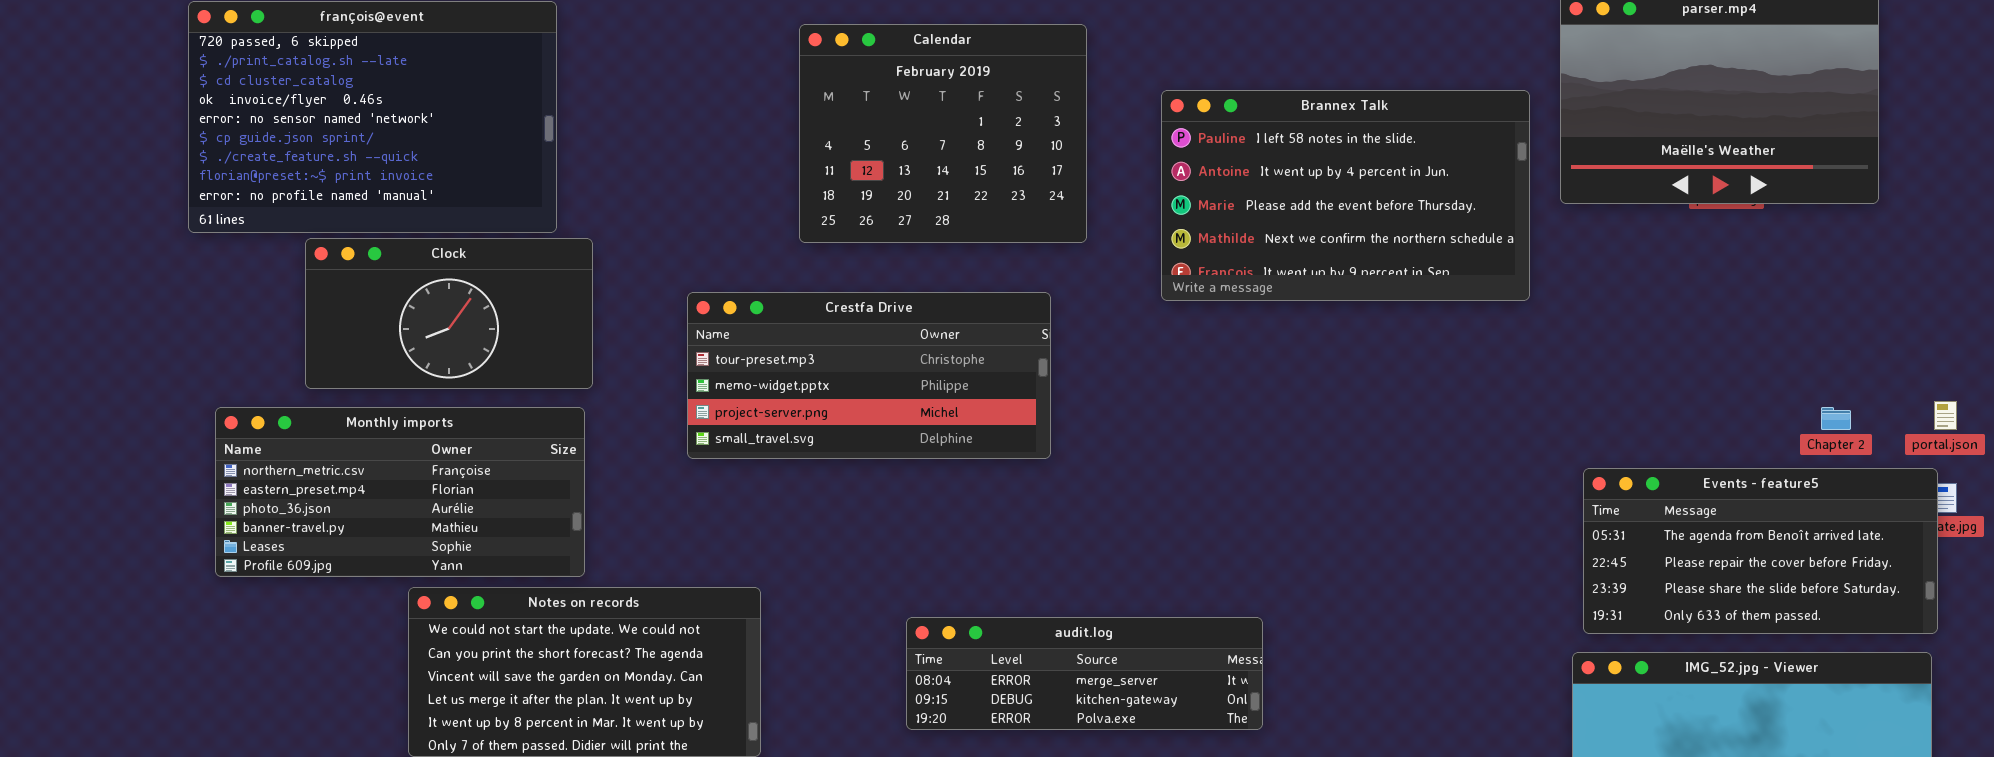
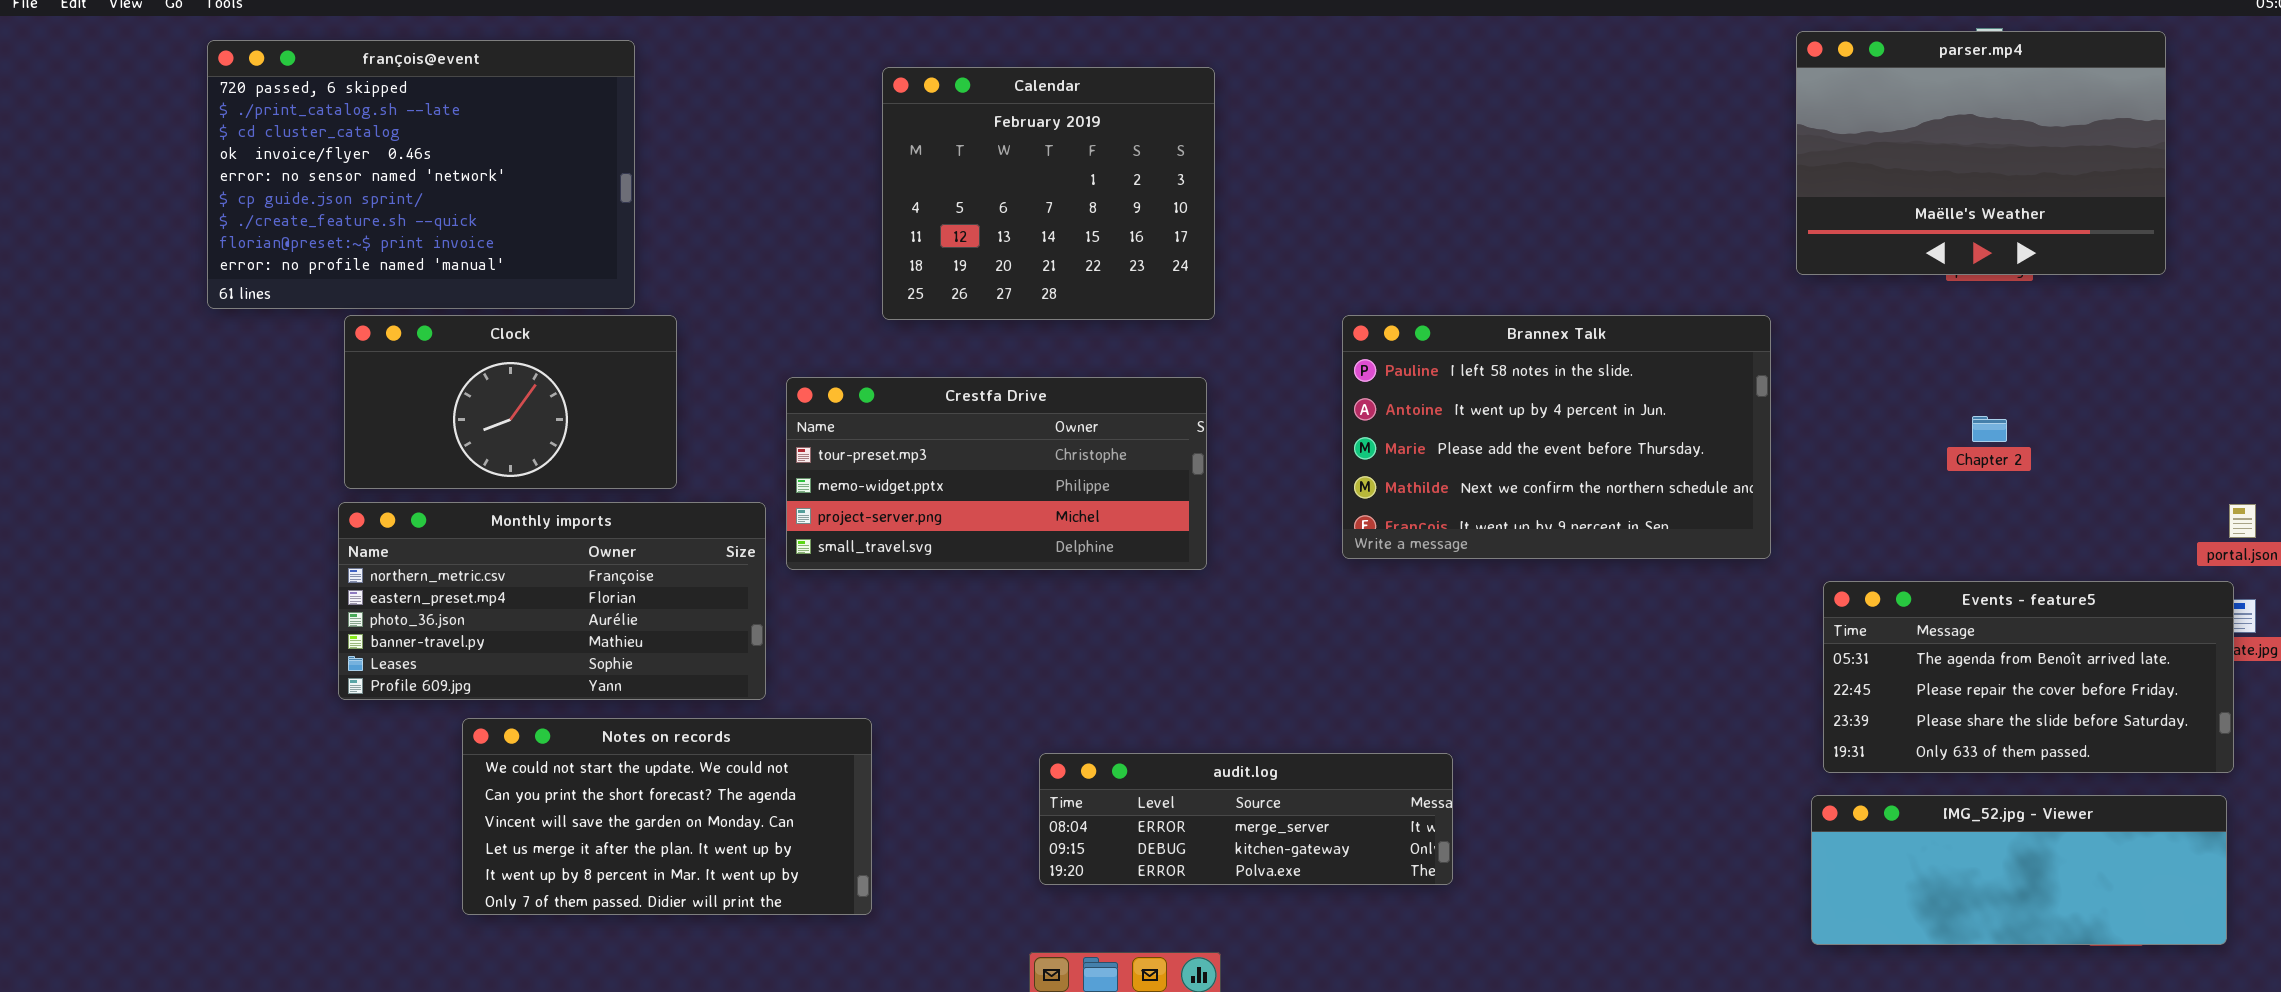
Calendar: [799,24,1087,243] -> [882,67,1215,320], moved
Brannex Talk: [1161,90,1530,301] -> [1342,315,1771,559], moved
Monthly imports: [215,407,585,577] -> [338,502,766,700], moved
Chapter 2: [1821,407,1851,430] -> [1972,416,2007,442], moved

